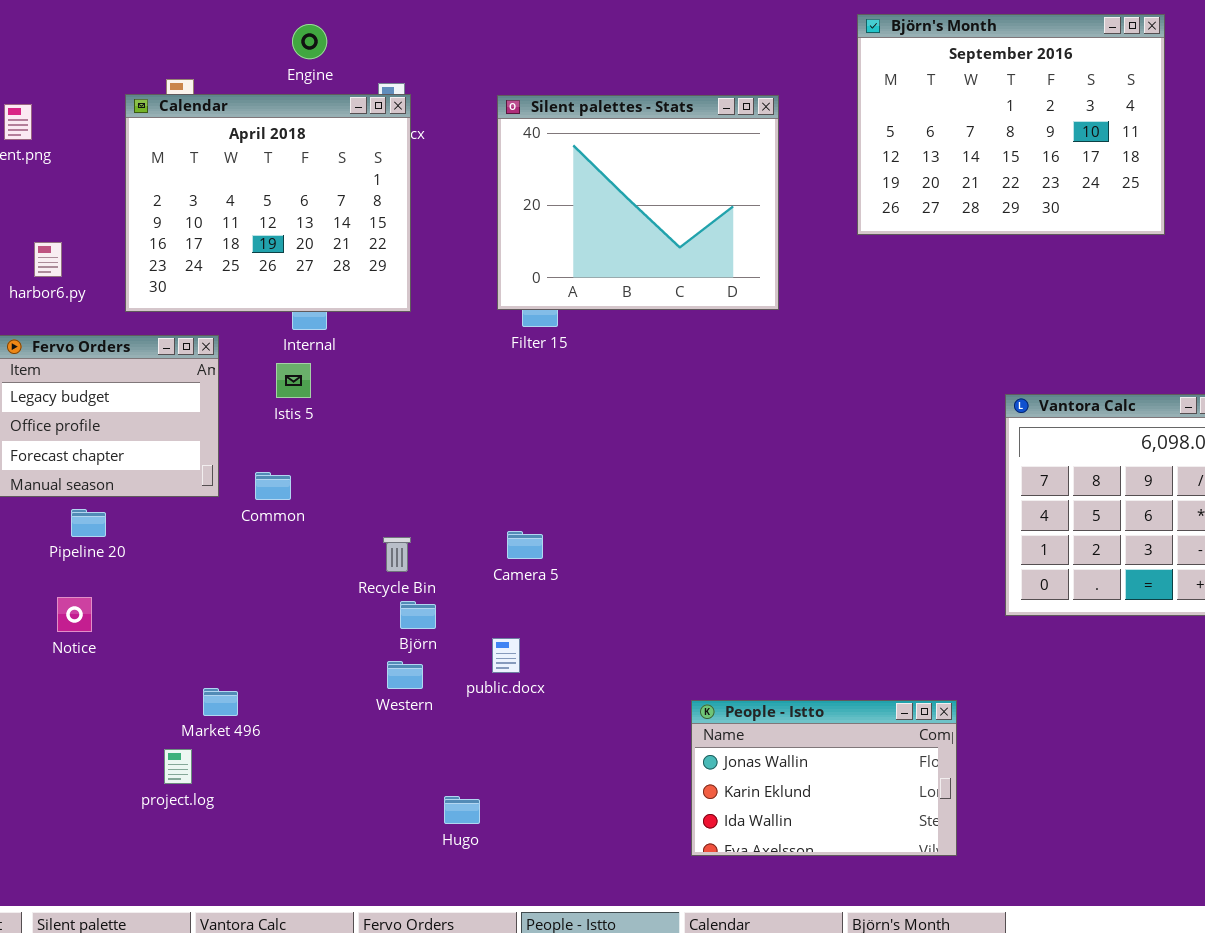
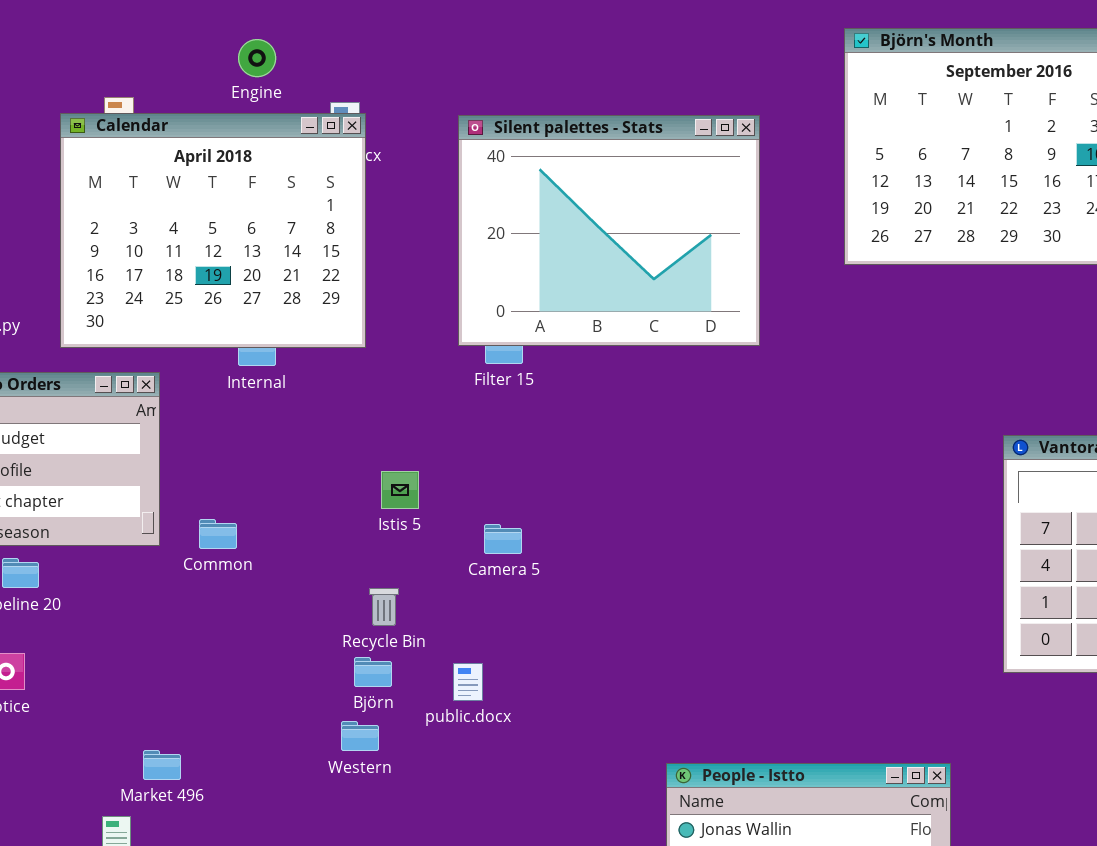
Istis 5: [276,363,311,398] -> [381,471,419,509], moved
Camera 5: [507,531,543,559] -> [484,524,522,554], moved
Recycle Bin: [383,537,411,572] -> [369,588,399,626], moved
public.docx: [492,638,520,673] -> [453,663,483,701], moved

